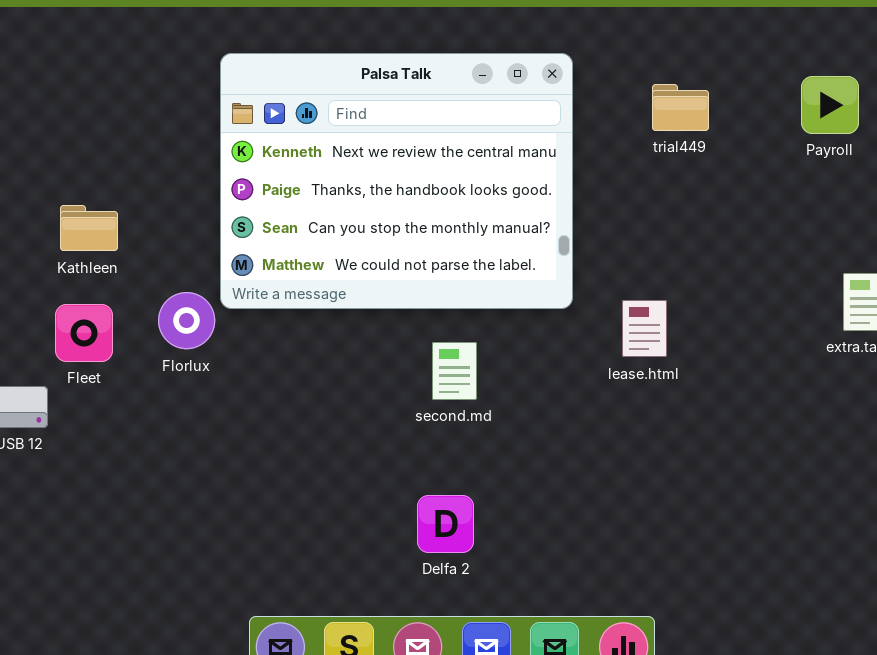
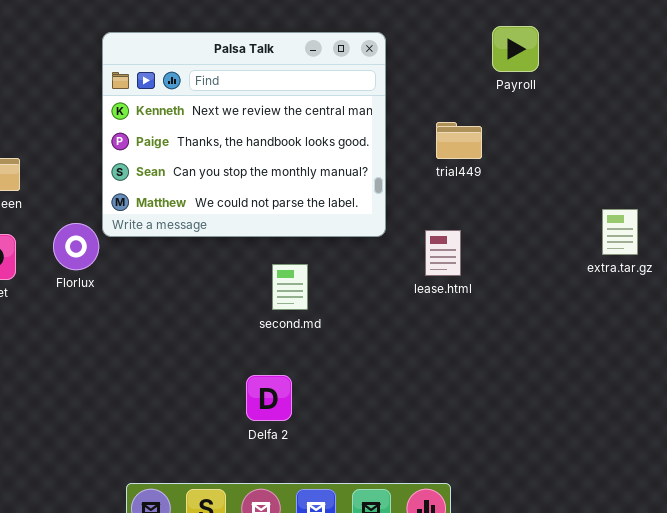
Payroll: [801,76,859,134] -> [492,26,539,72], moved
trial449: [652,84,709,131] -> [436,122,482,159], moved
Delfa 2: [417,495,474,553] -> [246,375,292,421], moved

